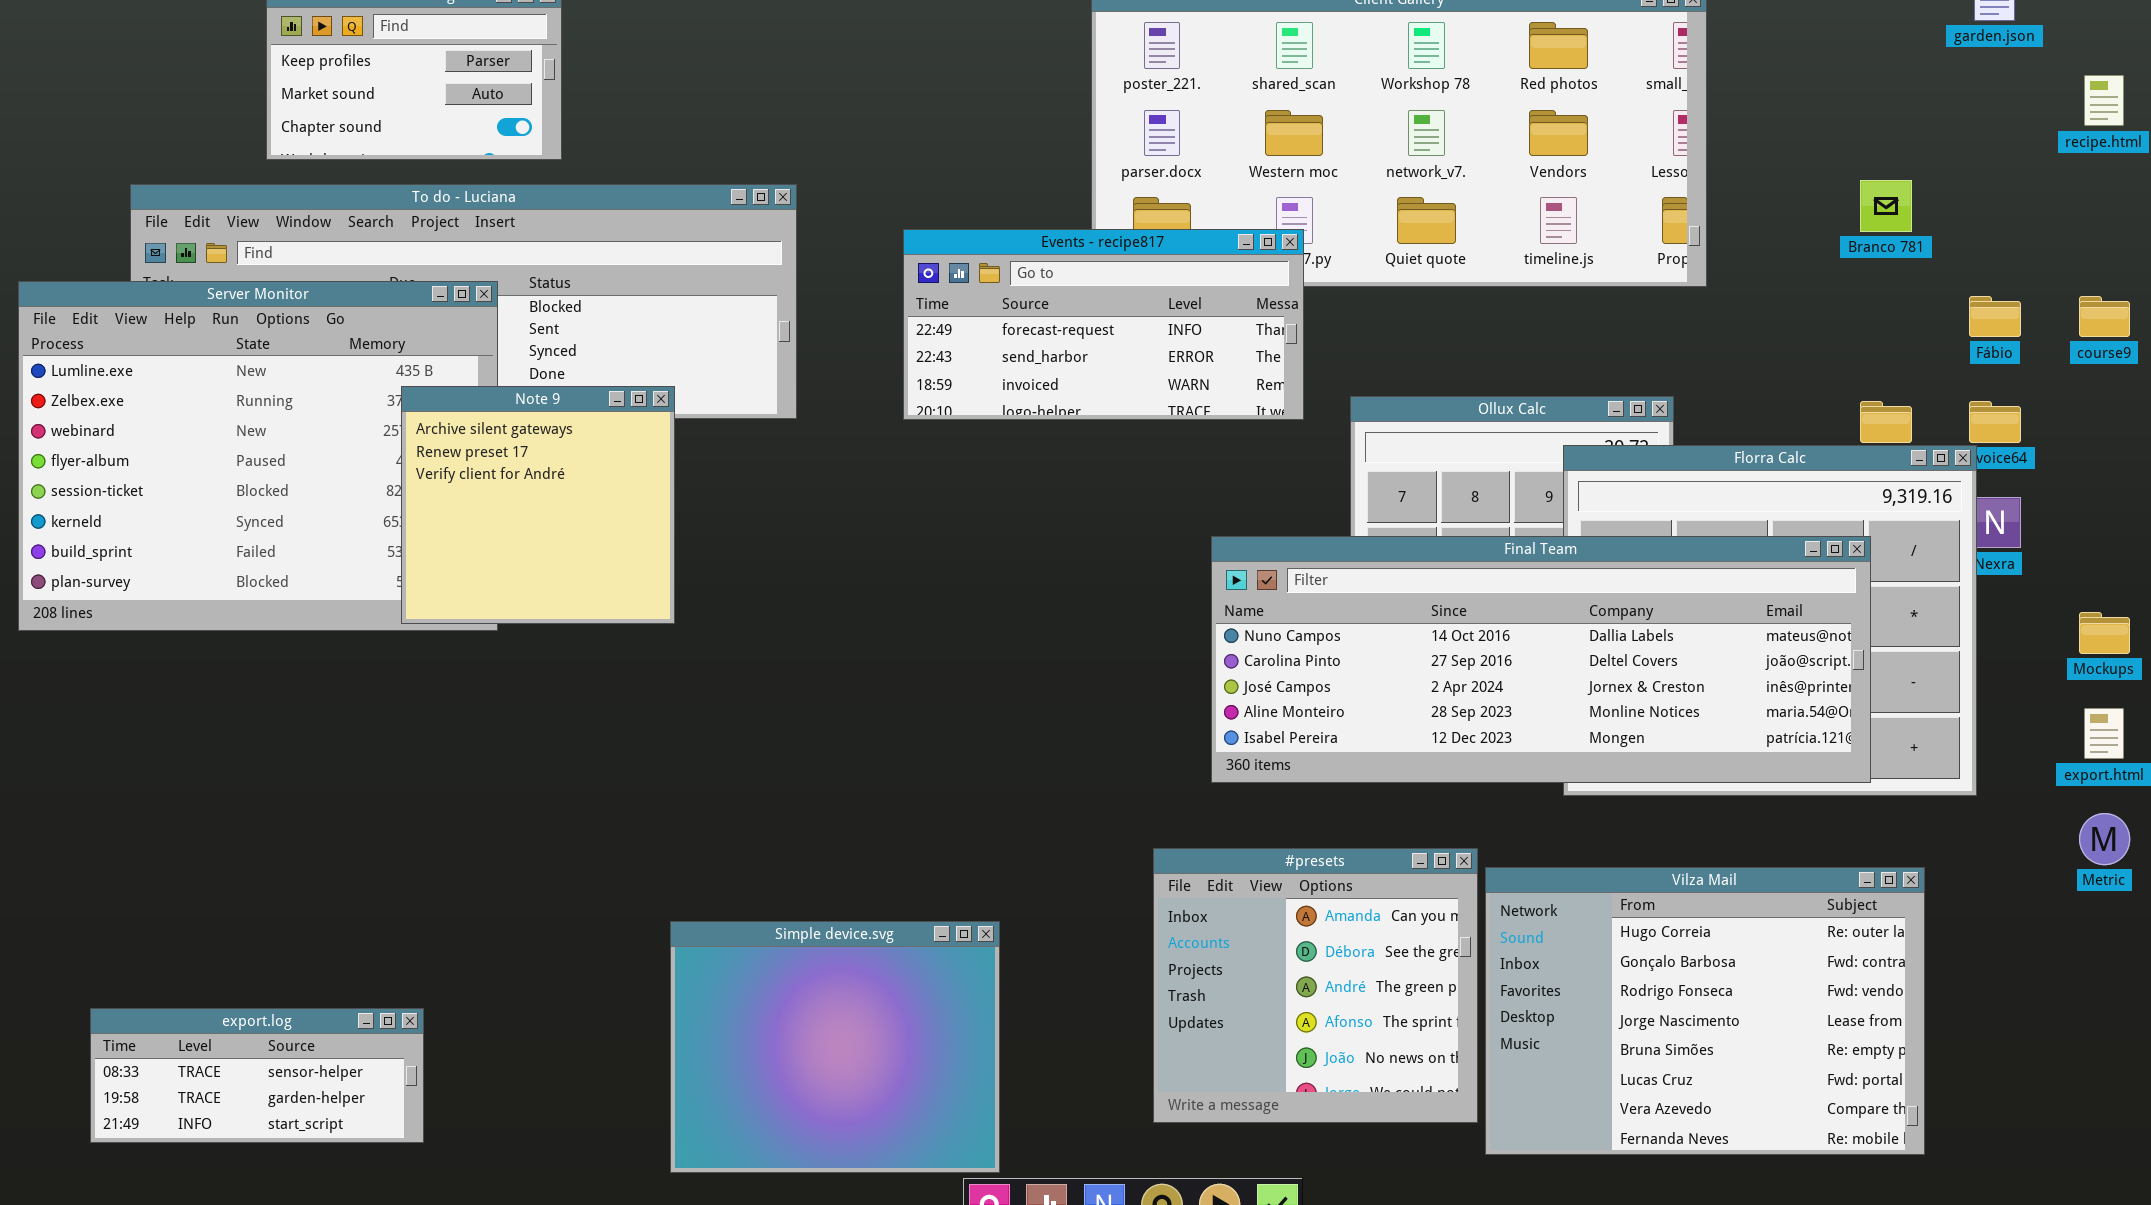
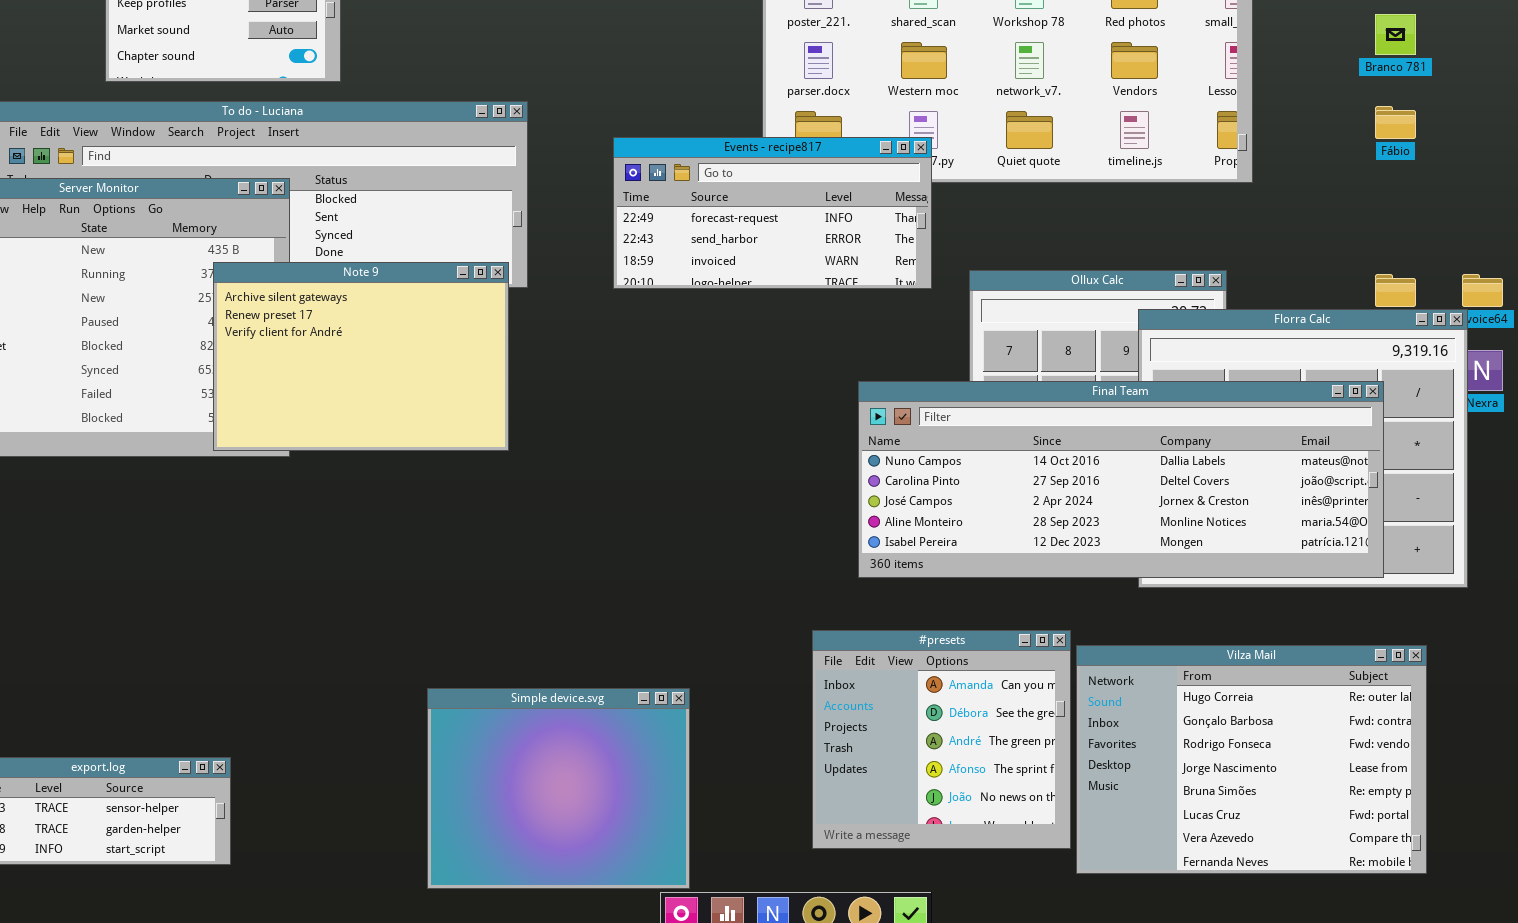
Branco 781: [1860,180,1912,232] -> [1375,14,1416,55], moved
Fábio: [1969,296,2021,337] -> [1375,106,1416,139], moved
Note 9: [401,386,675,624] -> [213,262,509,451], resized

